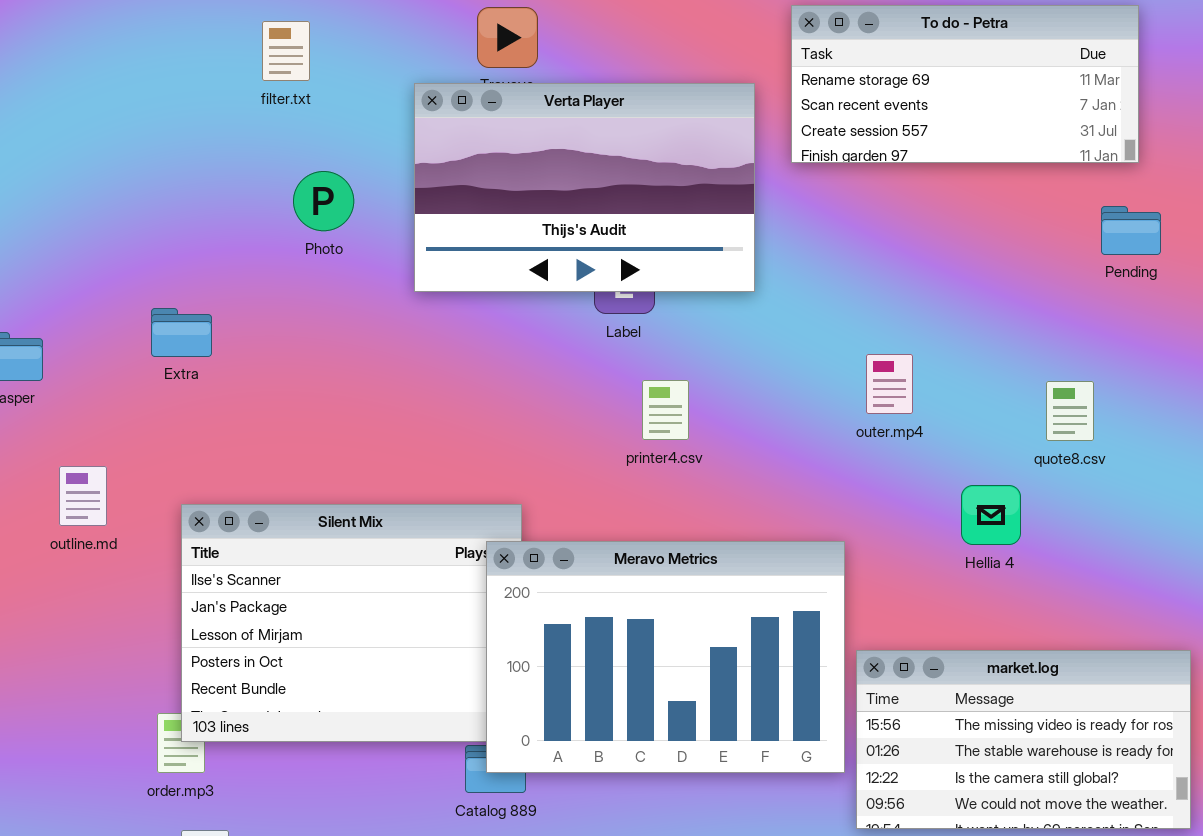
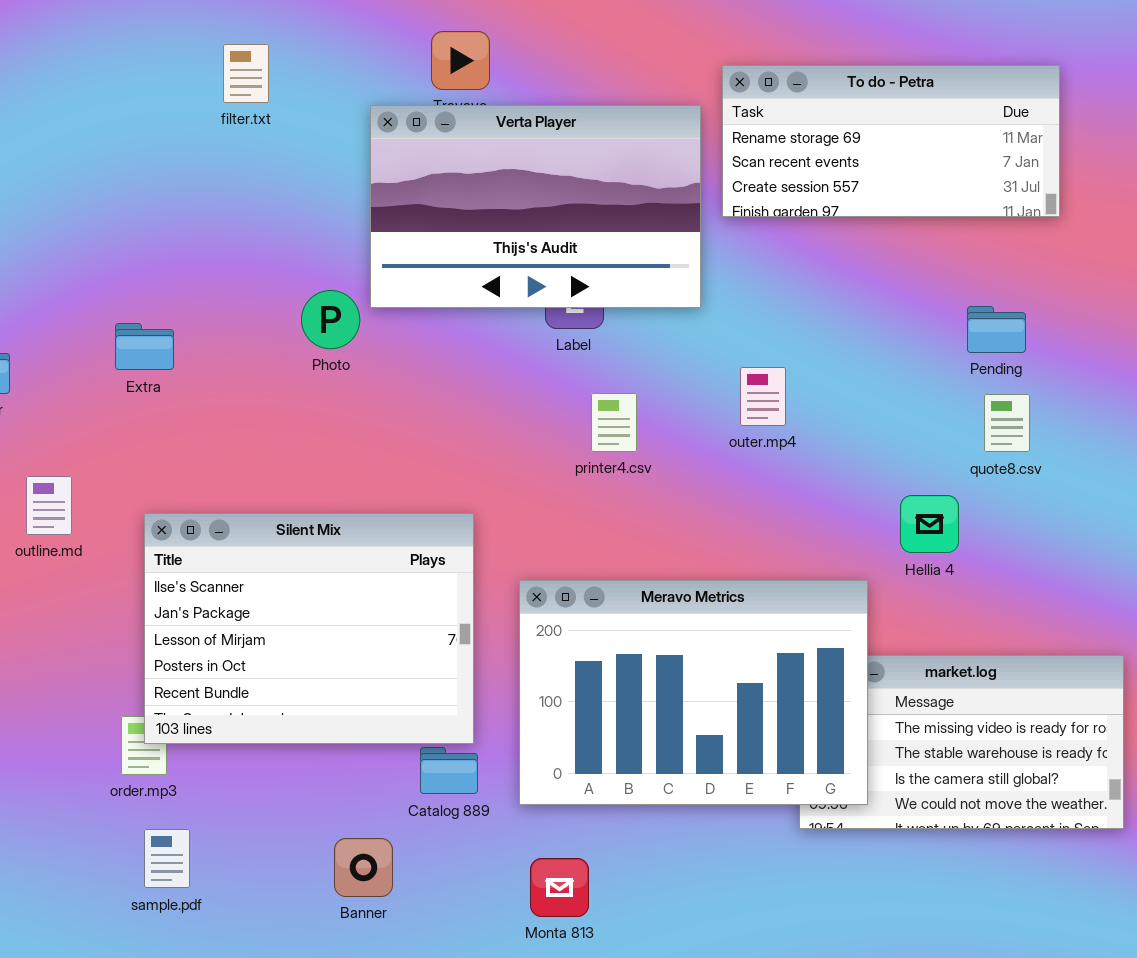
To do - Petra: [791,5,1139,163] -> [722,65,1060,217], moved
Photo: [293,171,354,231] -> [301,290,360,349], moved
Pending: [1101,206,1161,255] -> [967,306,1026,353], moved
outer.mp4: [866,354,913,414] -> [740,367,786,426], moved
Meravo Metrics: [486,541,845,773] -> [519,580,868,805], moved

